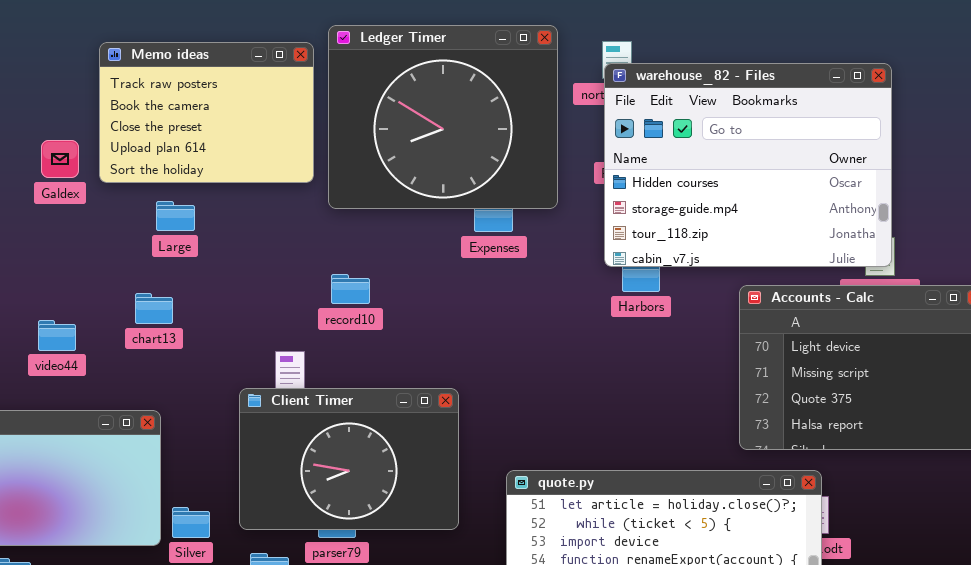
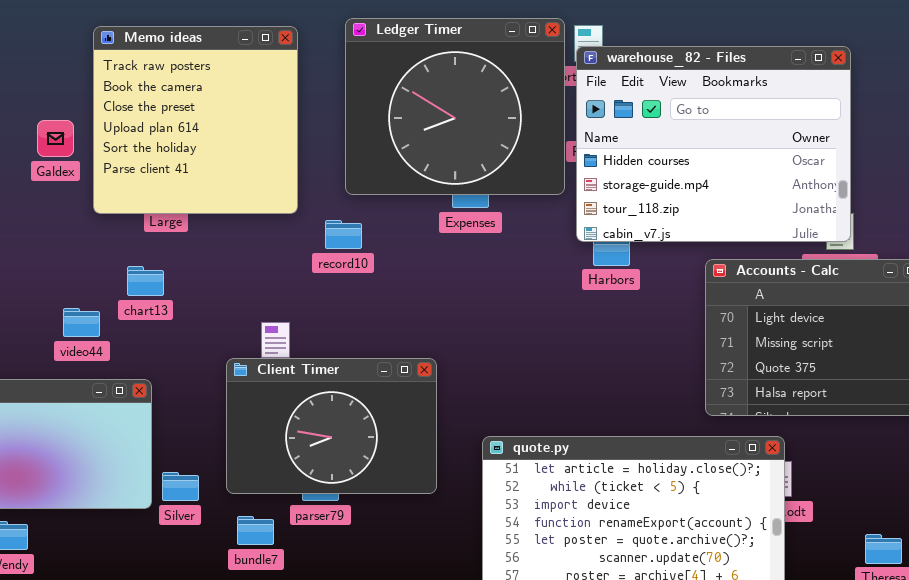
Ledger Timer: [328,25,558,209] -> [345,18,565,195], moved
Memo ideas: [99,42,314,183] -> [93,26,298,214], resized
record10: [331,274,370,304] -> [325,220,362,249], moved
video44: [38,320,76,351] -> [63,308,100,337], moved

